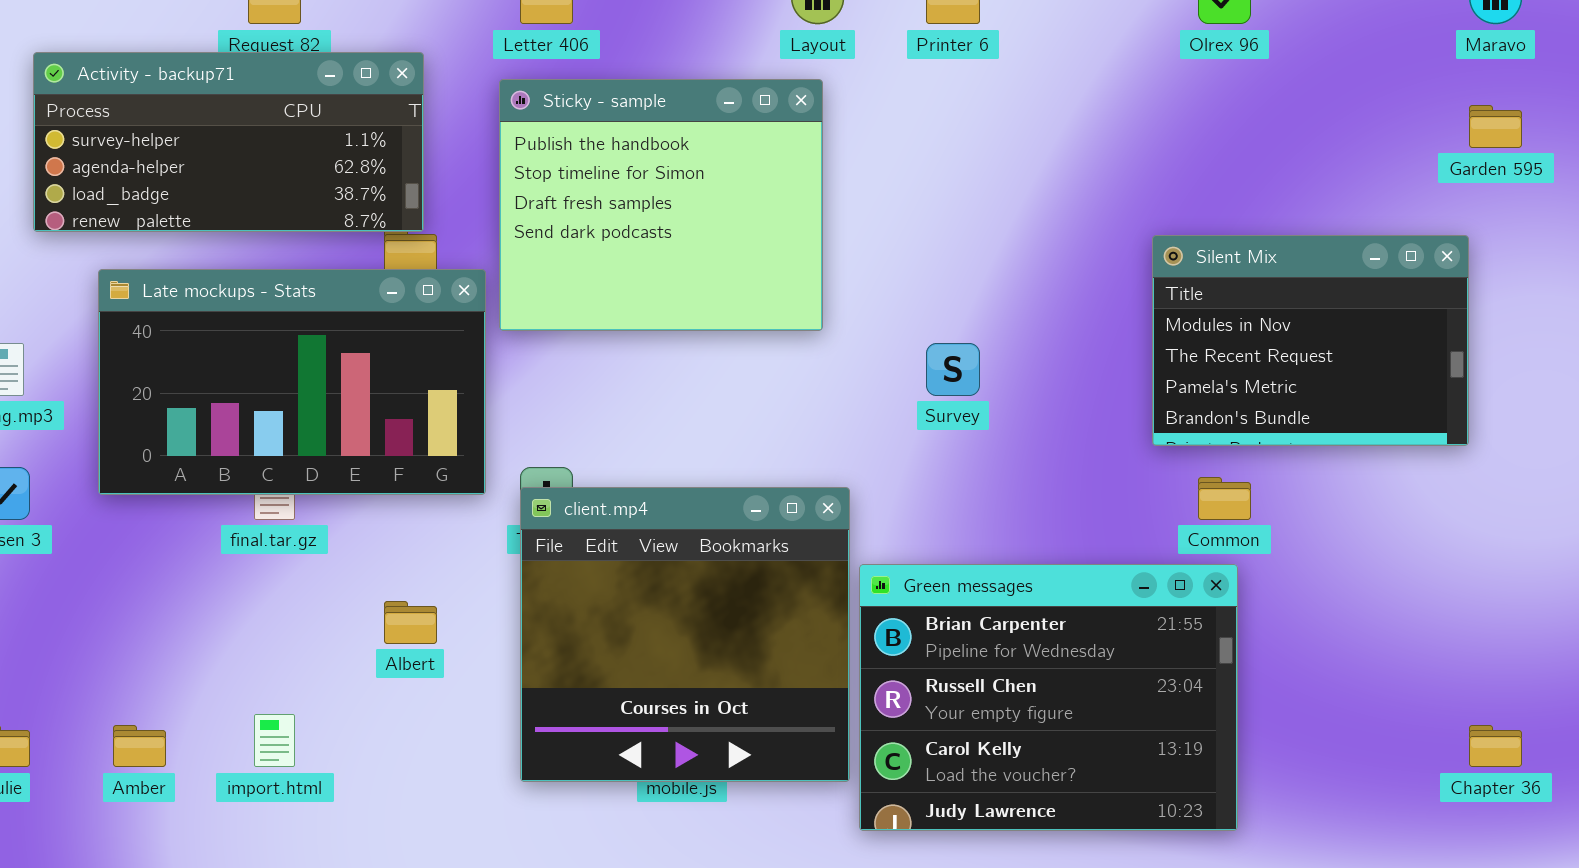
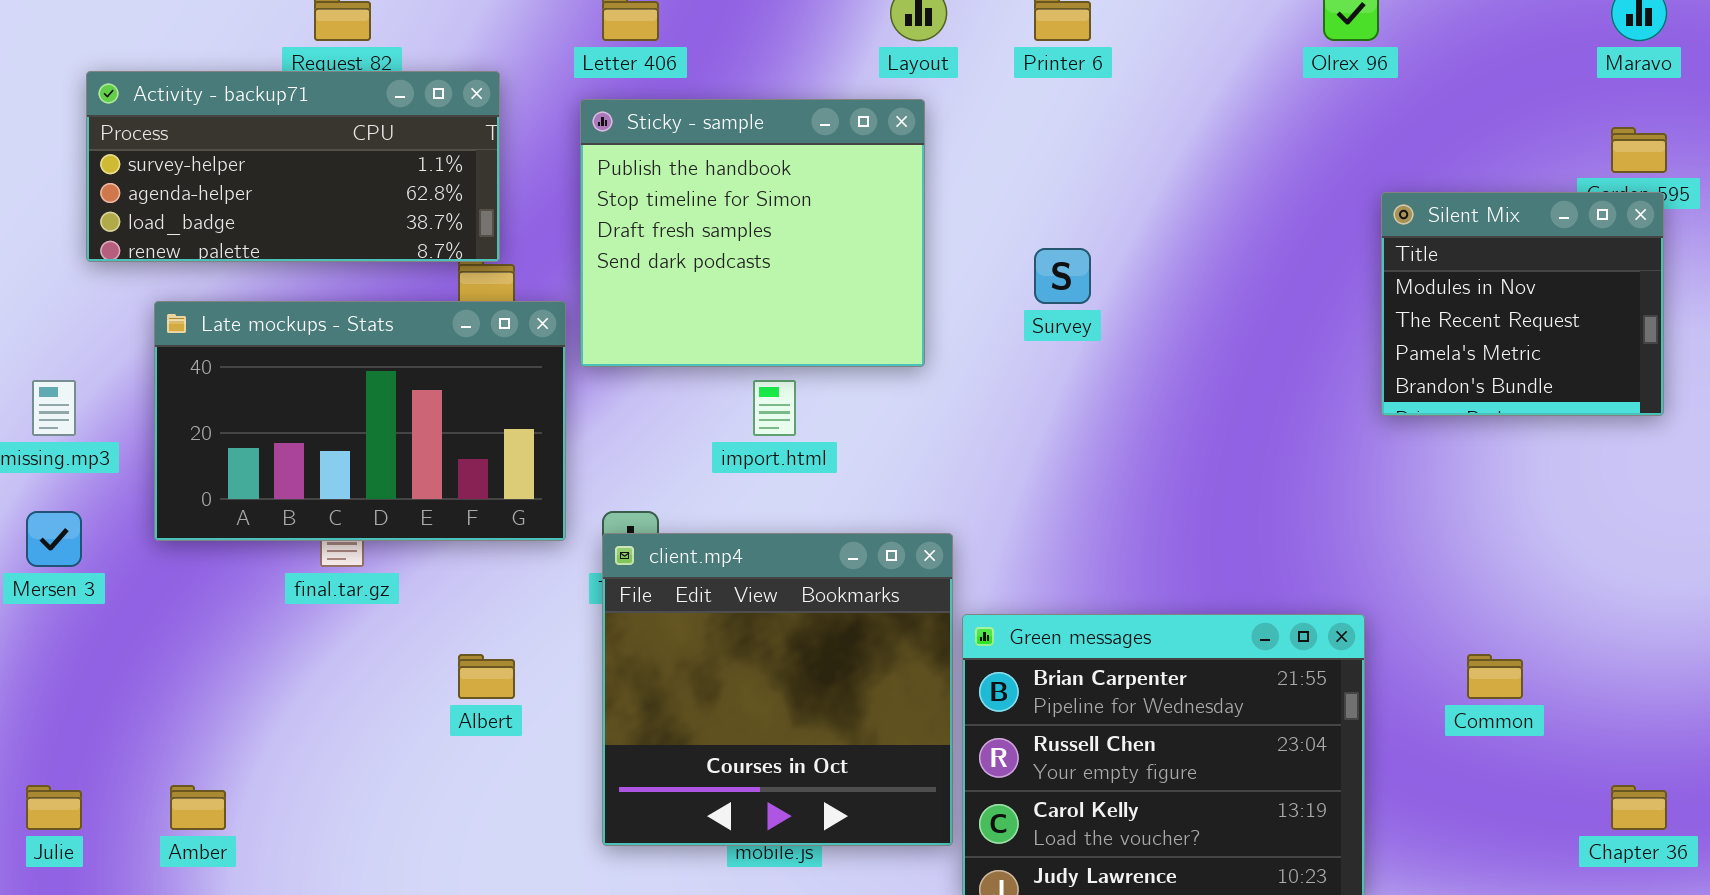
Silent Mix: [1152,235,1469,446] -> [1381,192,1664,416], moved, resized
Survey: [926,343,980,396] -> [1034,248,1091,304], moved
Common: [1198,477,1251,520] -> [1467,654,1523,699], moved
import.html: [254,714,295,767] -> [753,380,796,436], moved

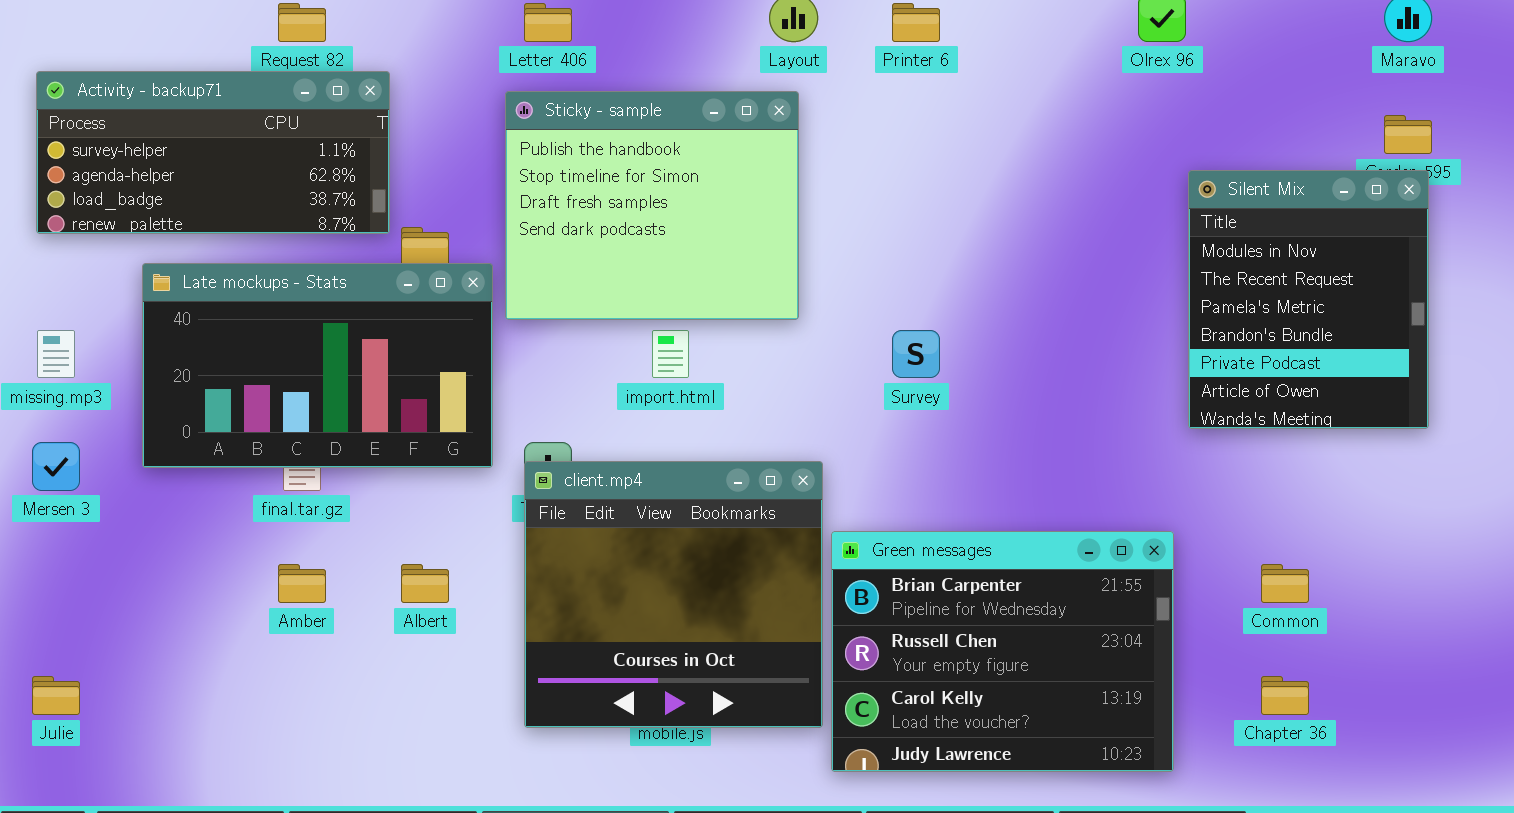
Activity - backup71: [86,71,500,262] -> [36,71,390,234], moved
Silent Mix: [1381,192,1664,416] -> [1188,170,1429,429], resized
Survey: [1034,248,1091,304] -> [892,330,940,378], moved
Amber: [170,785,226,830] -> [278,564,326,603], moved
Chapter 36: [1611,785,1667,830] -> [1261,676,1309,715], moved

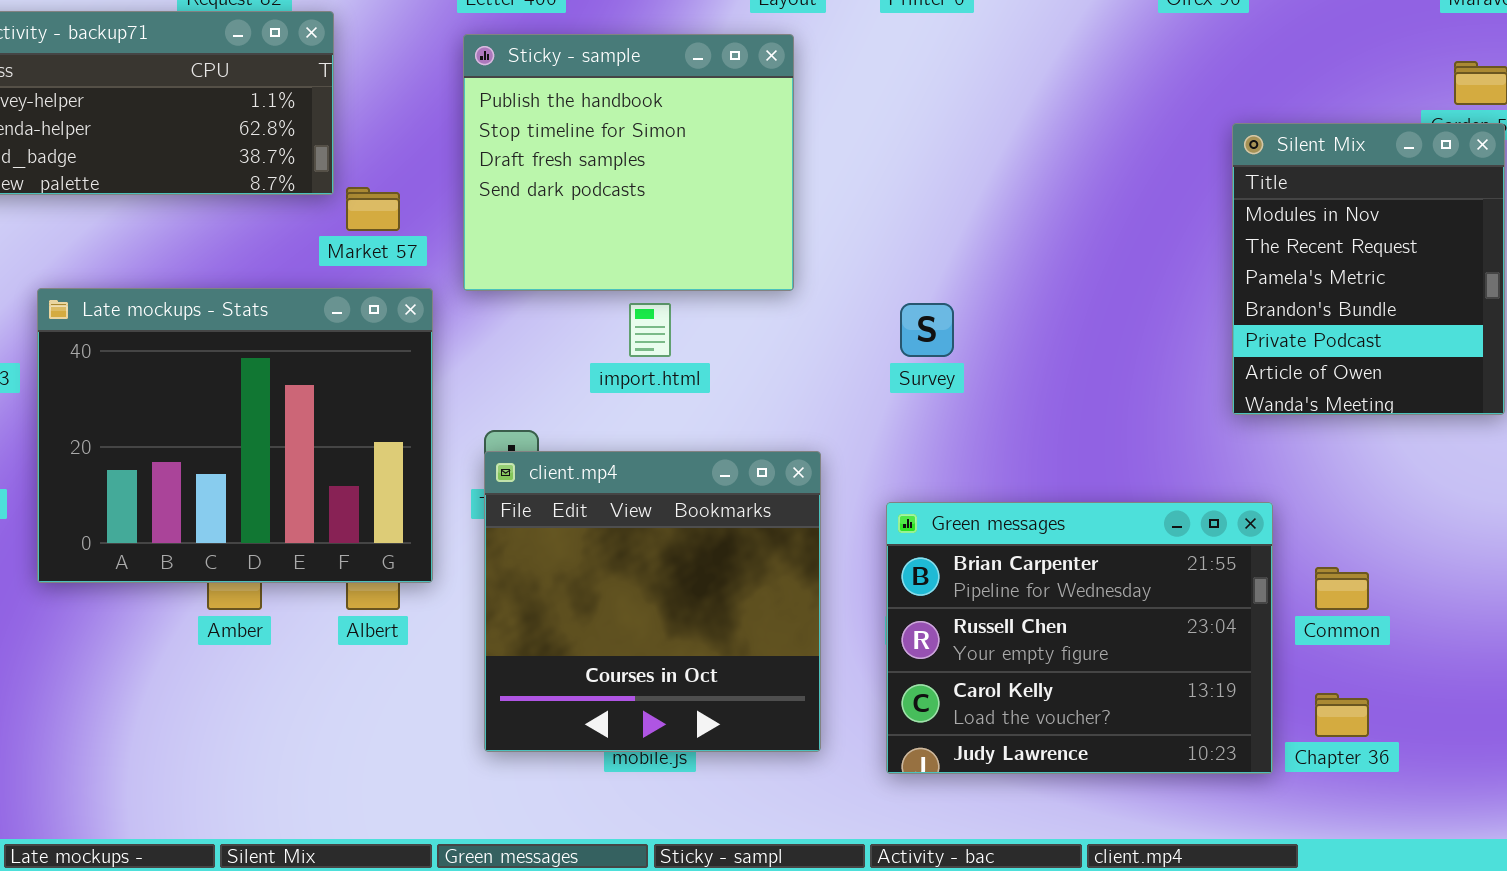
Late mockups - Stats: [142,263,493,468] -> [37,288,433,583], moved, resized
Green messages: [831,531,1174,772] -> [886,502,1273,774], moved

